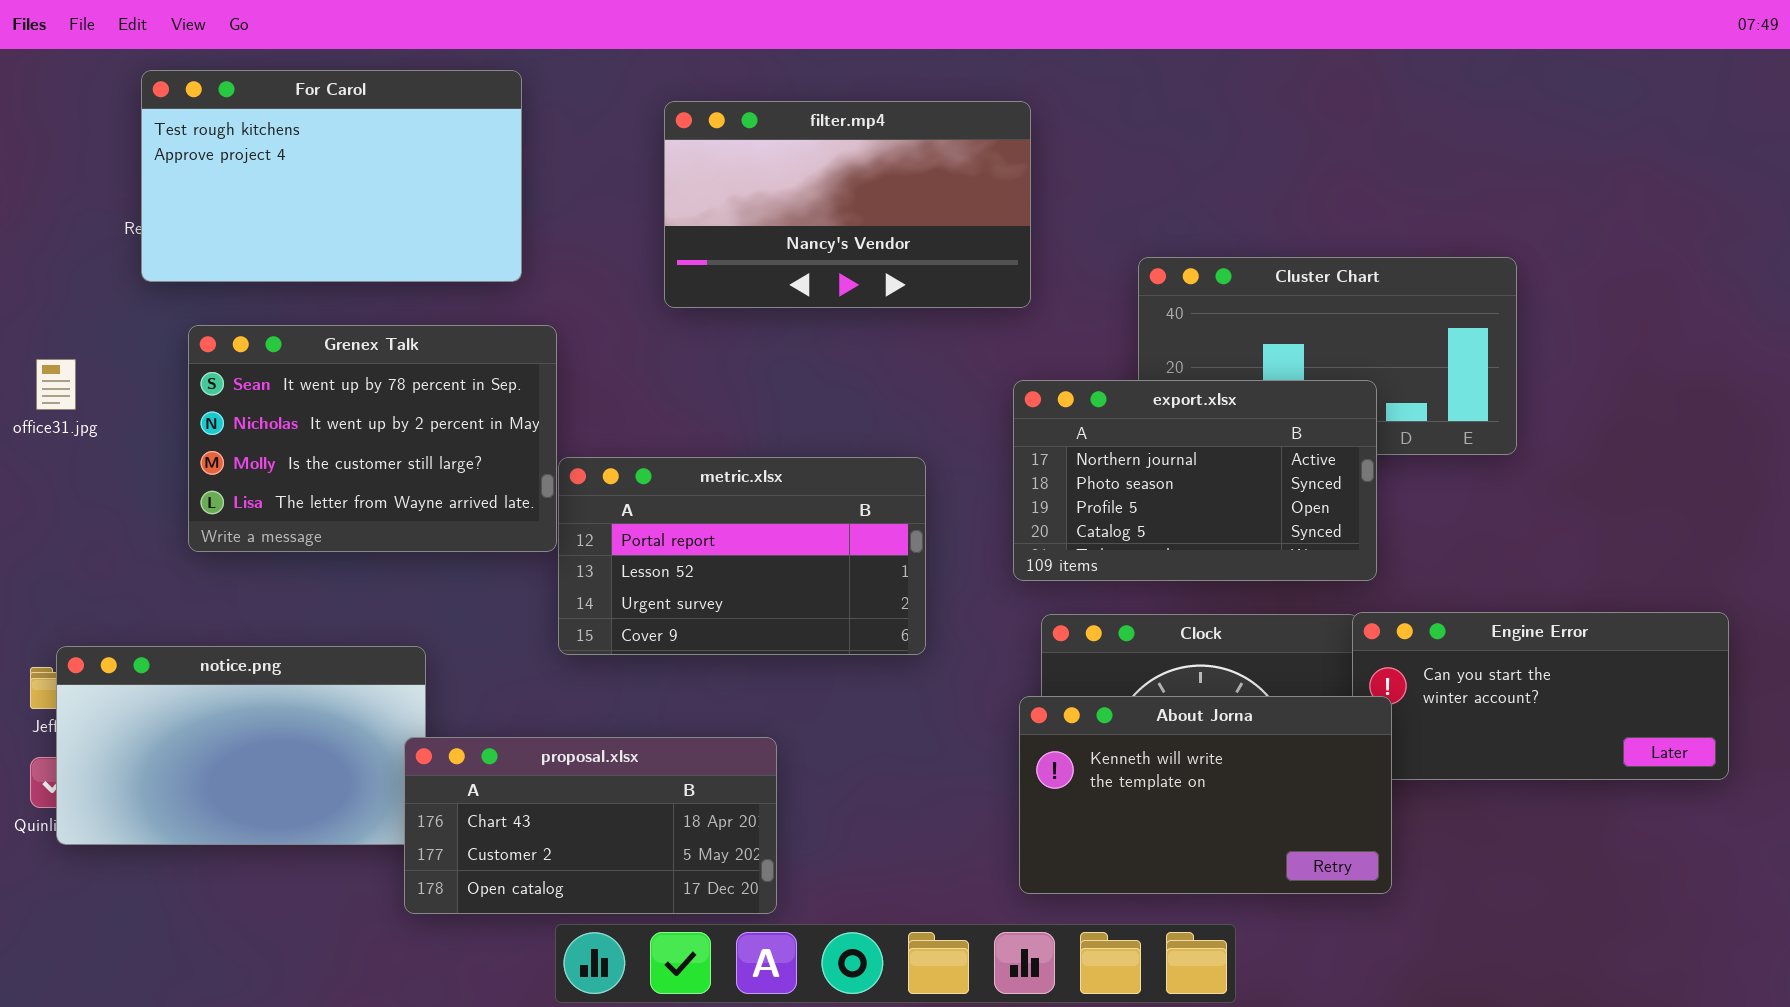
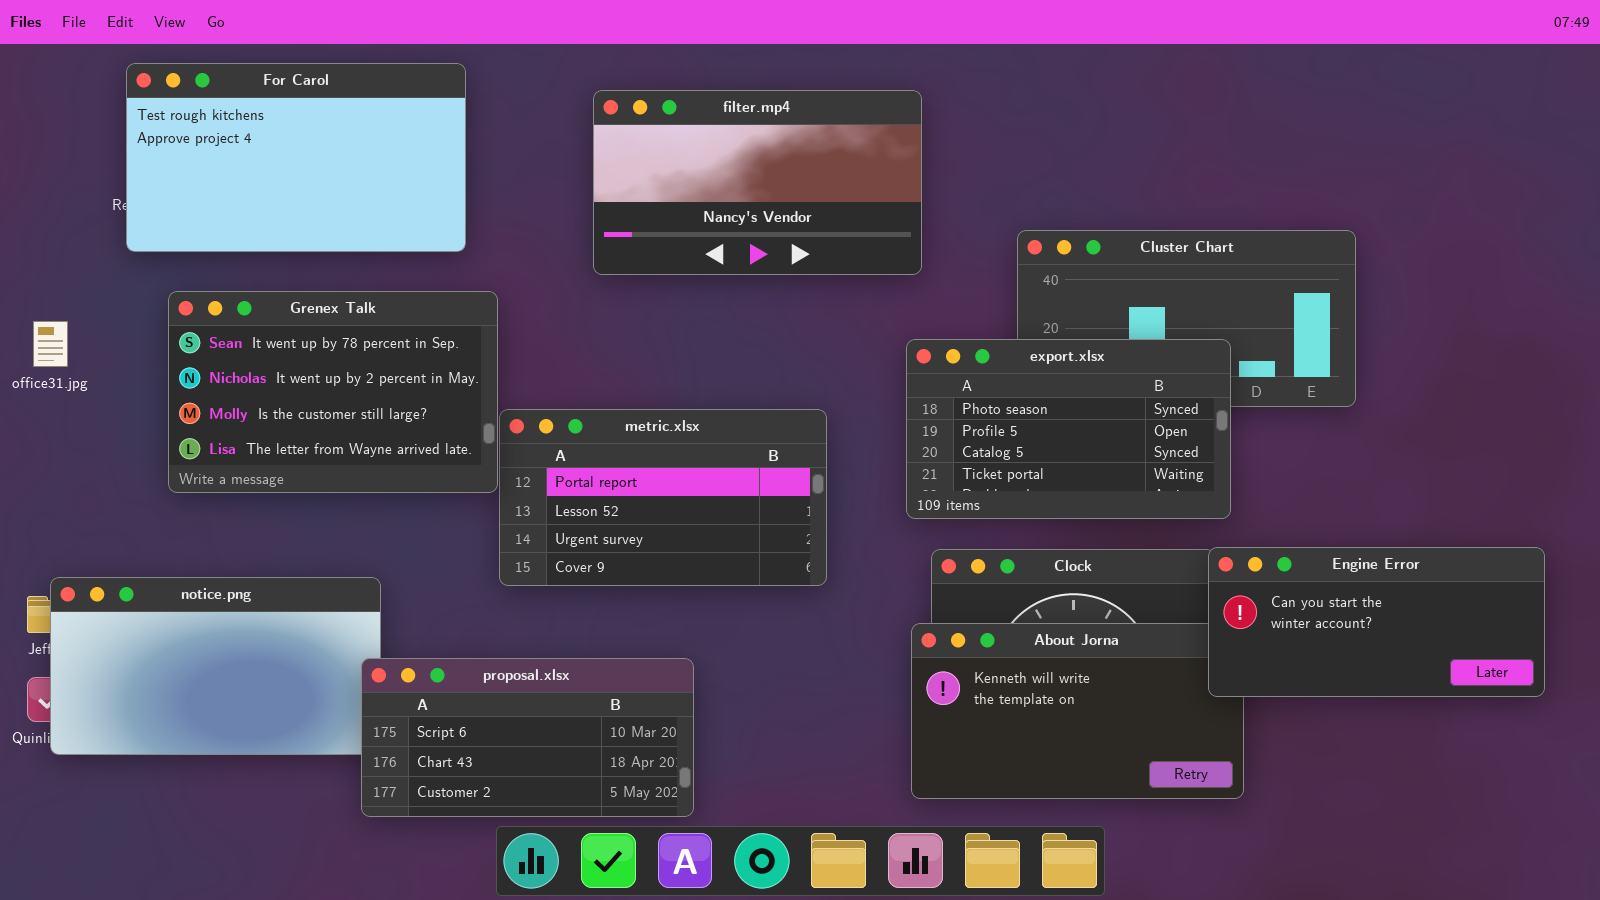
export.xlsx: [1013,380,1377,581] -> [906,339,1231,519], scrolled down 1 row
Engine Error: [1352,612,1729,780] -> [1208,547,1545,697], raised
proposal.xlsx: [404,737,777,914] -> [361,658,694,817], scrolled up 1 row

